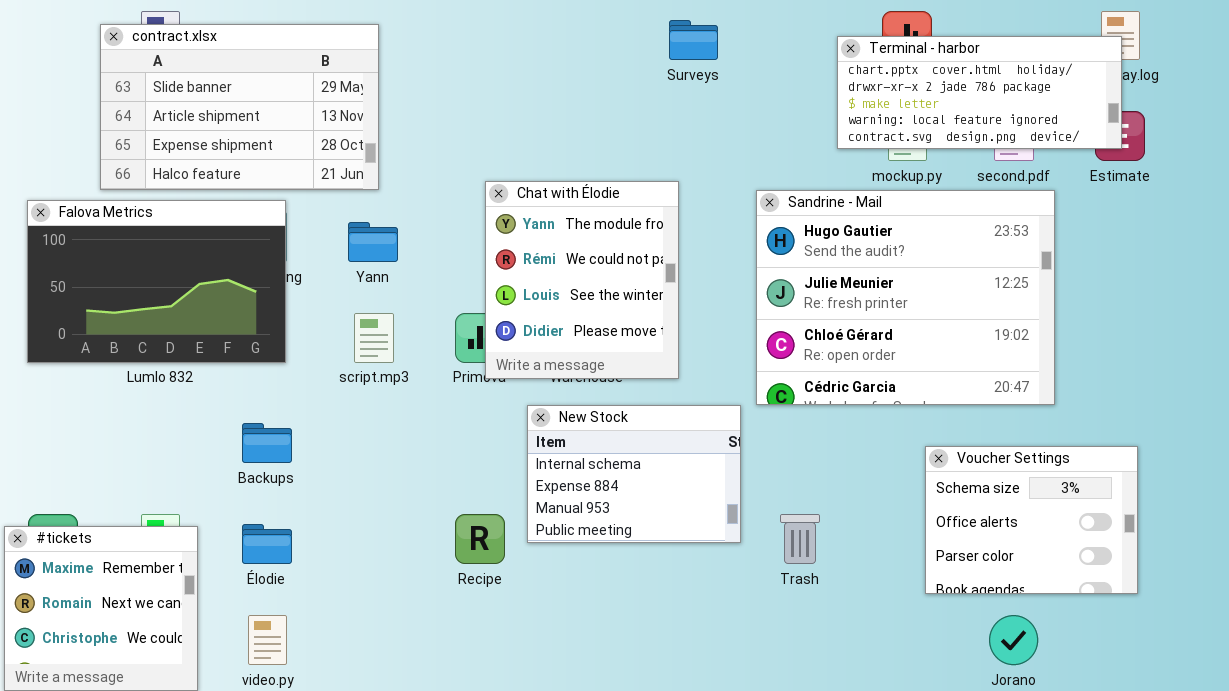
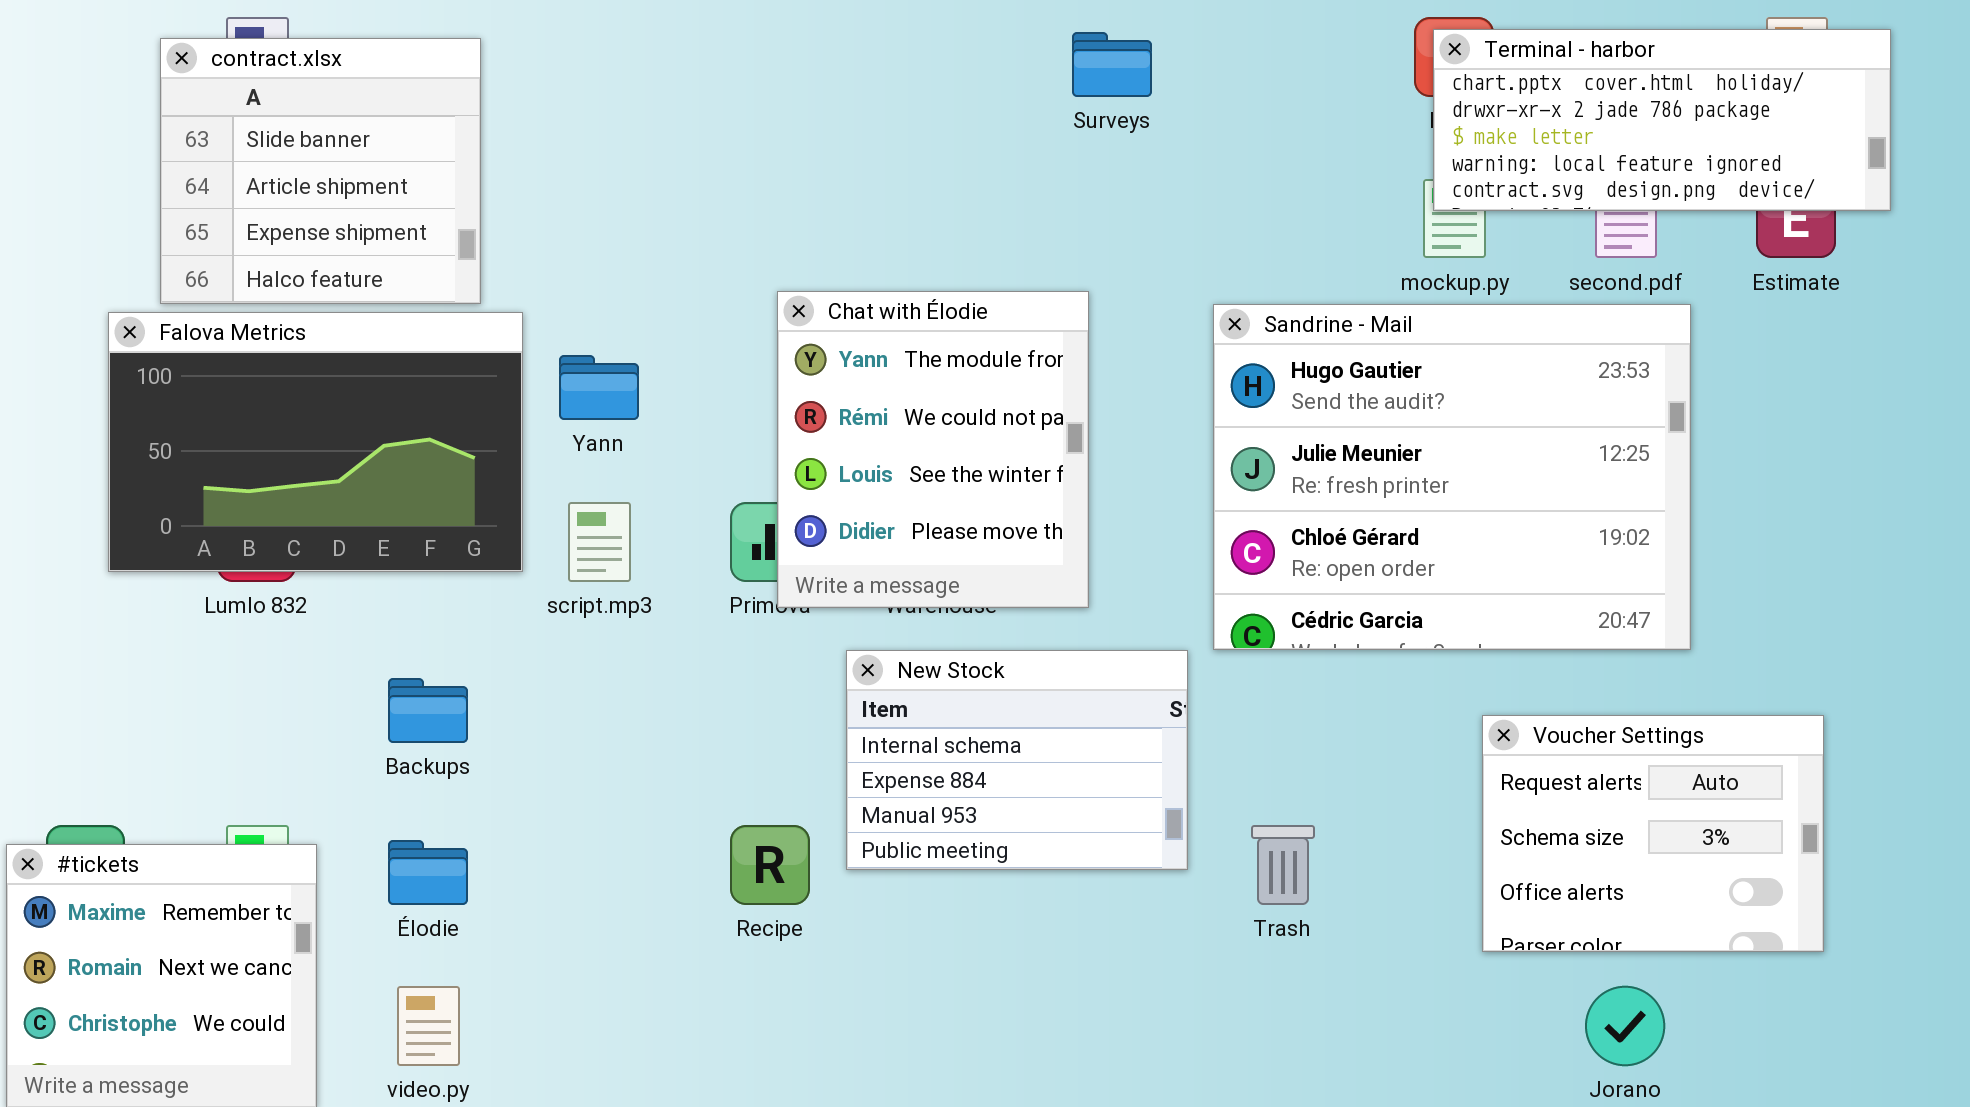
contract.xlsx: [100,24,379,190] -> [160,38,481,304], resized
Terminal - harbor: [837,36,1122,149] -> [1433,29,1891,211], moved
Falova Metrics: [27,200,286,363] -> [108,312,523,572], moved
Voucher Settings: [925,446,1138,594] -> [1482,715,1824,952], scrolled up 1 row

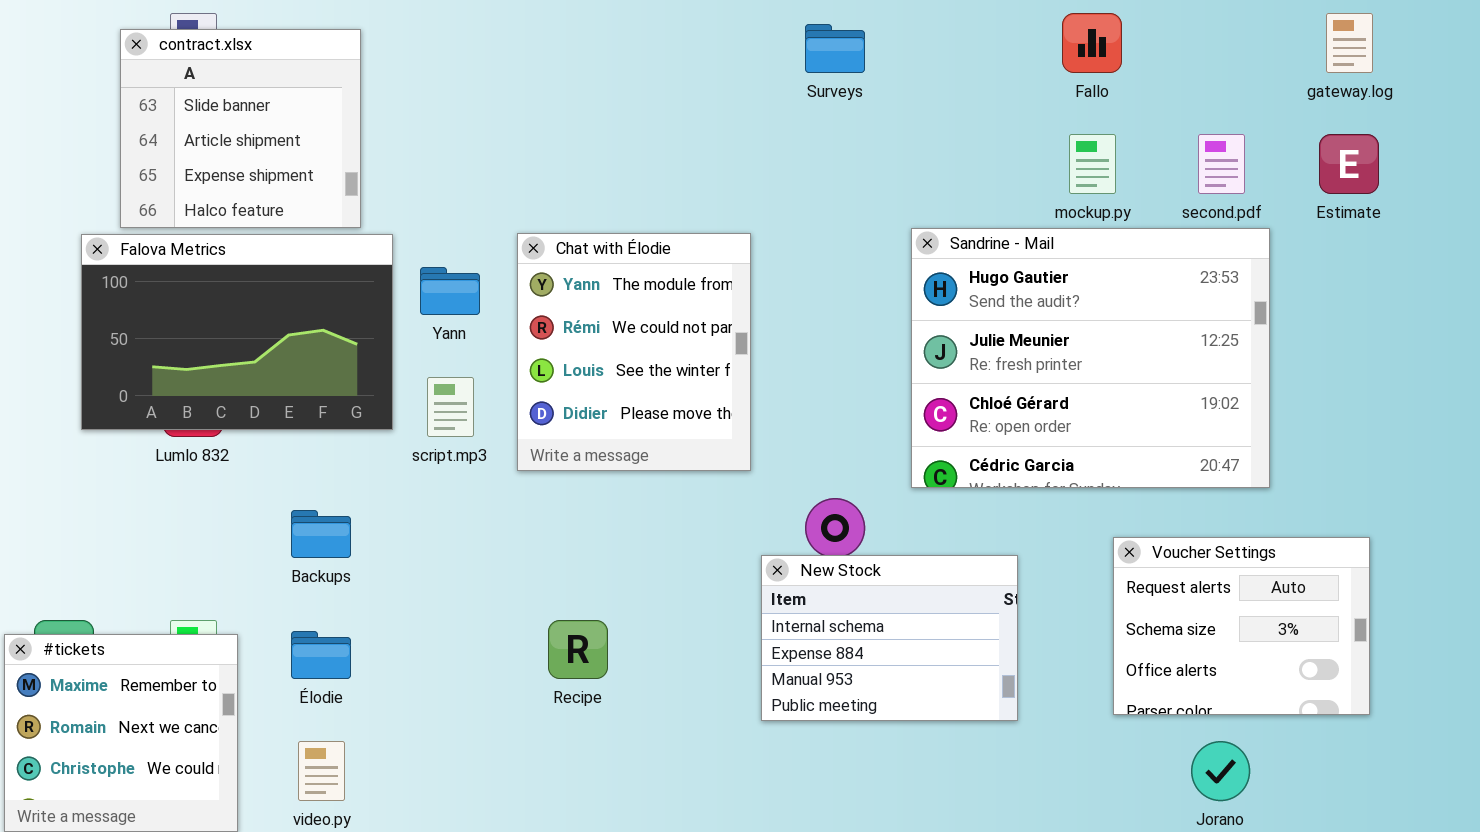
Terminal - harbor: [1433,29,1891,211] -> none, closed
Chat with Élodie: [777,291,1089,608] -> [517,233,751,471], moved
New Stock: [846,650,1188,870] -> [761,555,1018,721], moved

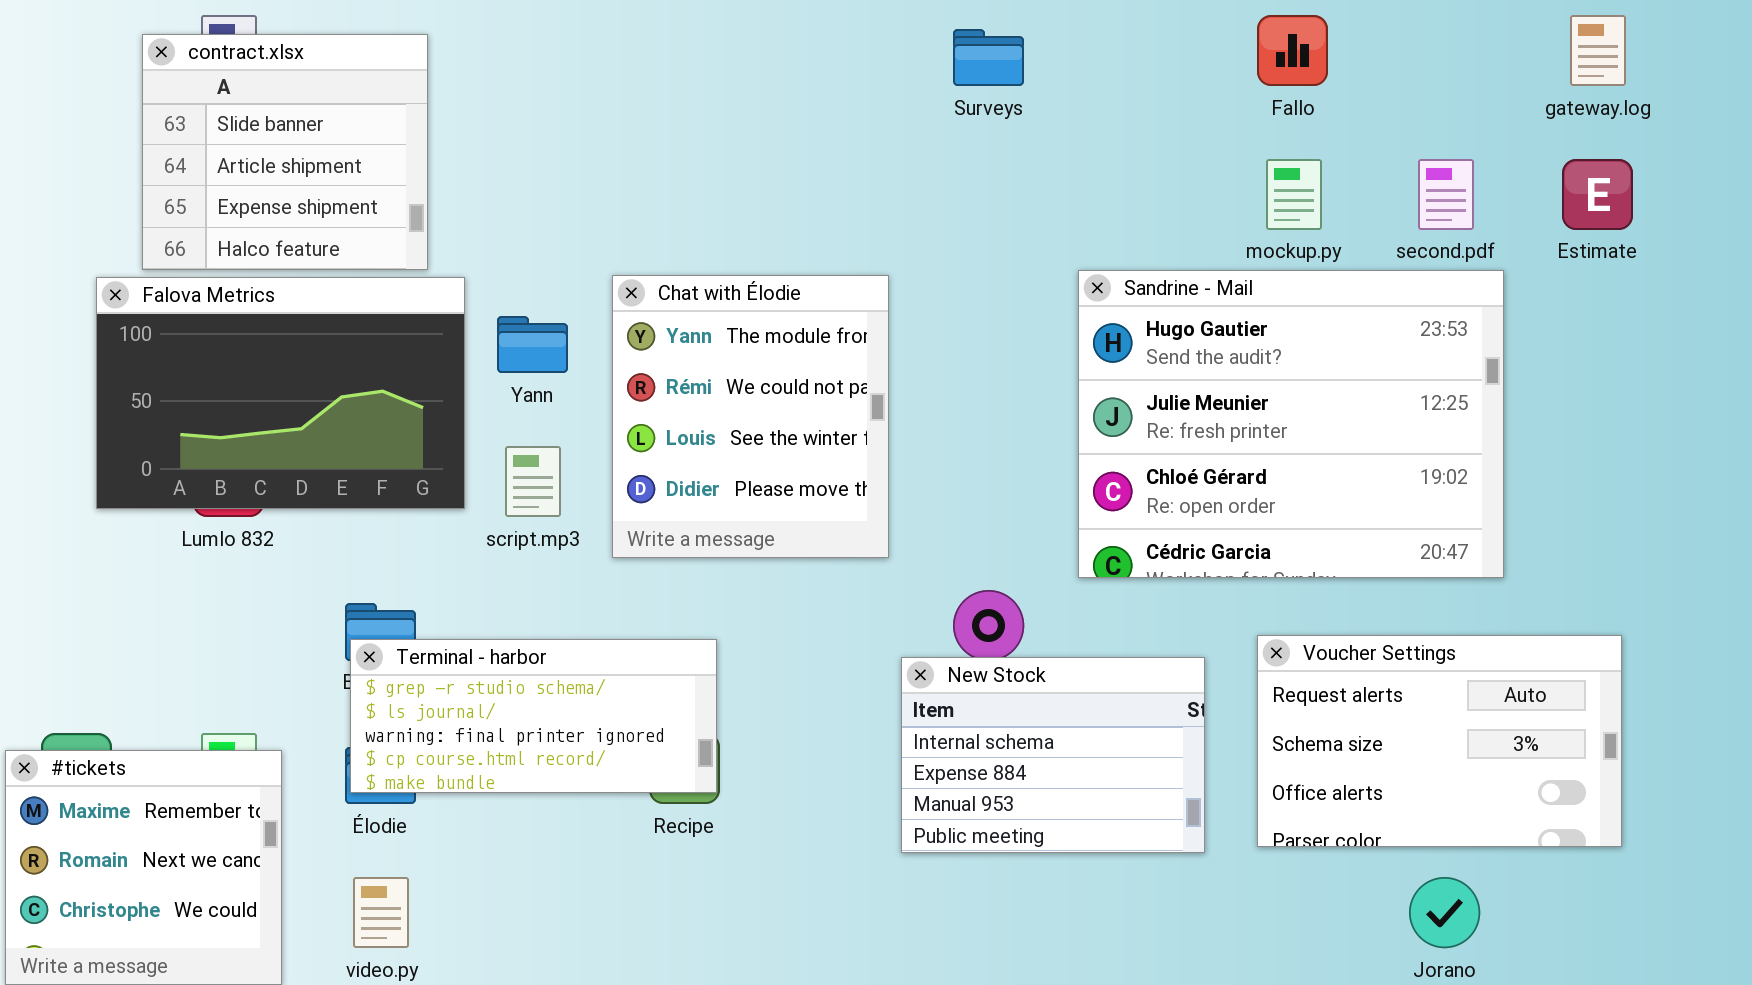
Voucher Settings: [1113,537,1370,715] -> [1257,635,1622,847], resized
Terminal - harbor: none -> [350,639,717,793], opened

